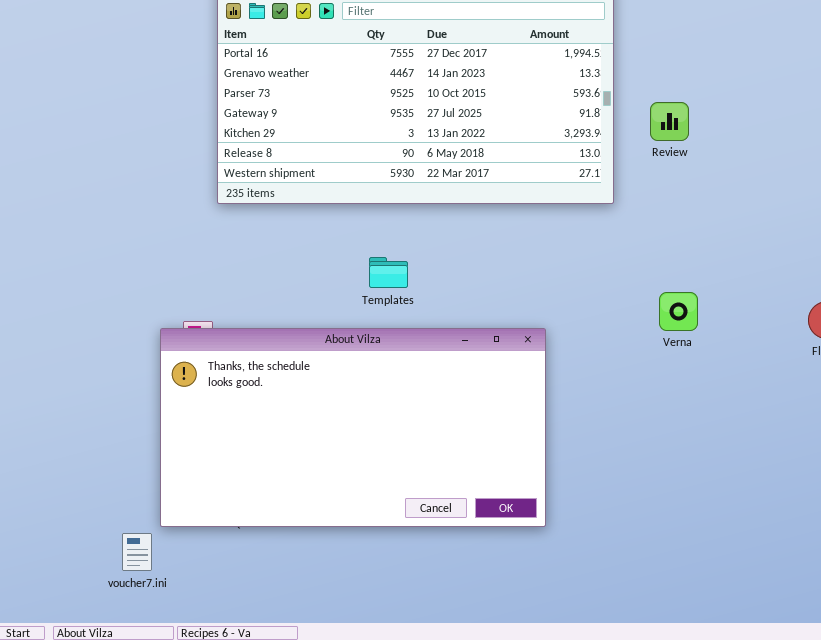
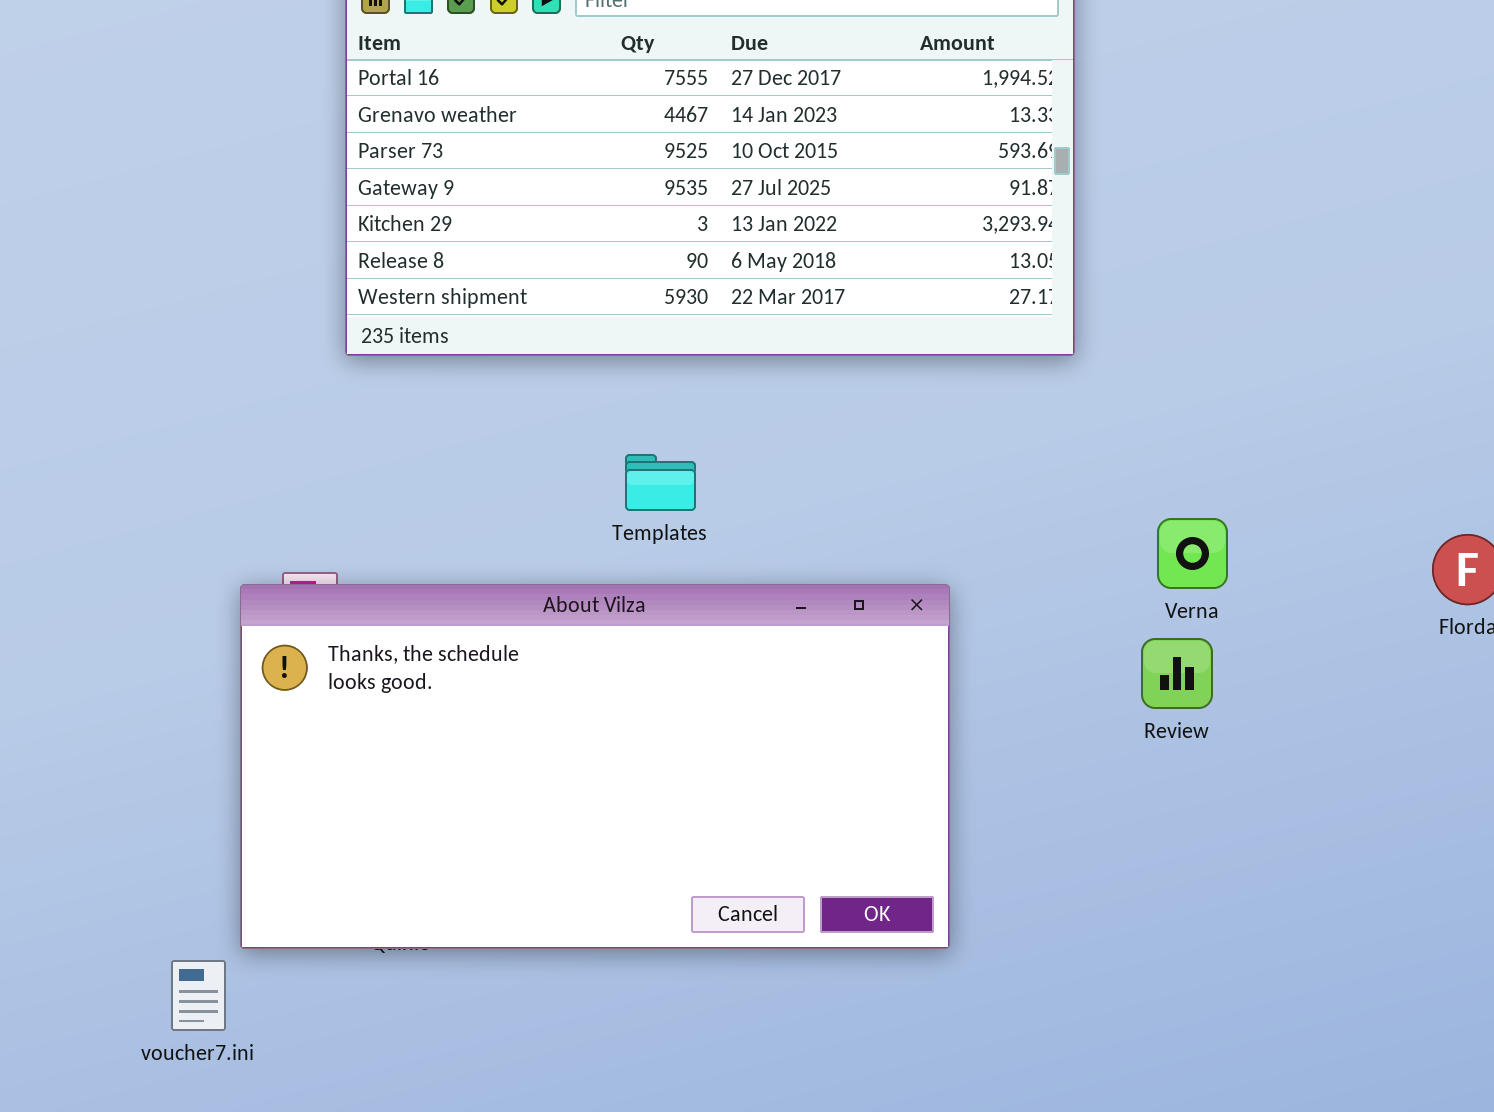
Review: [650,102,689,141] -> [1141,638,1213,709], moved

